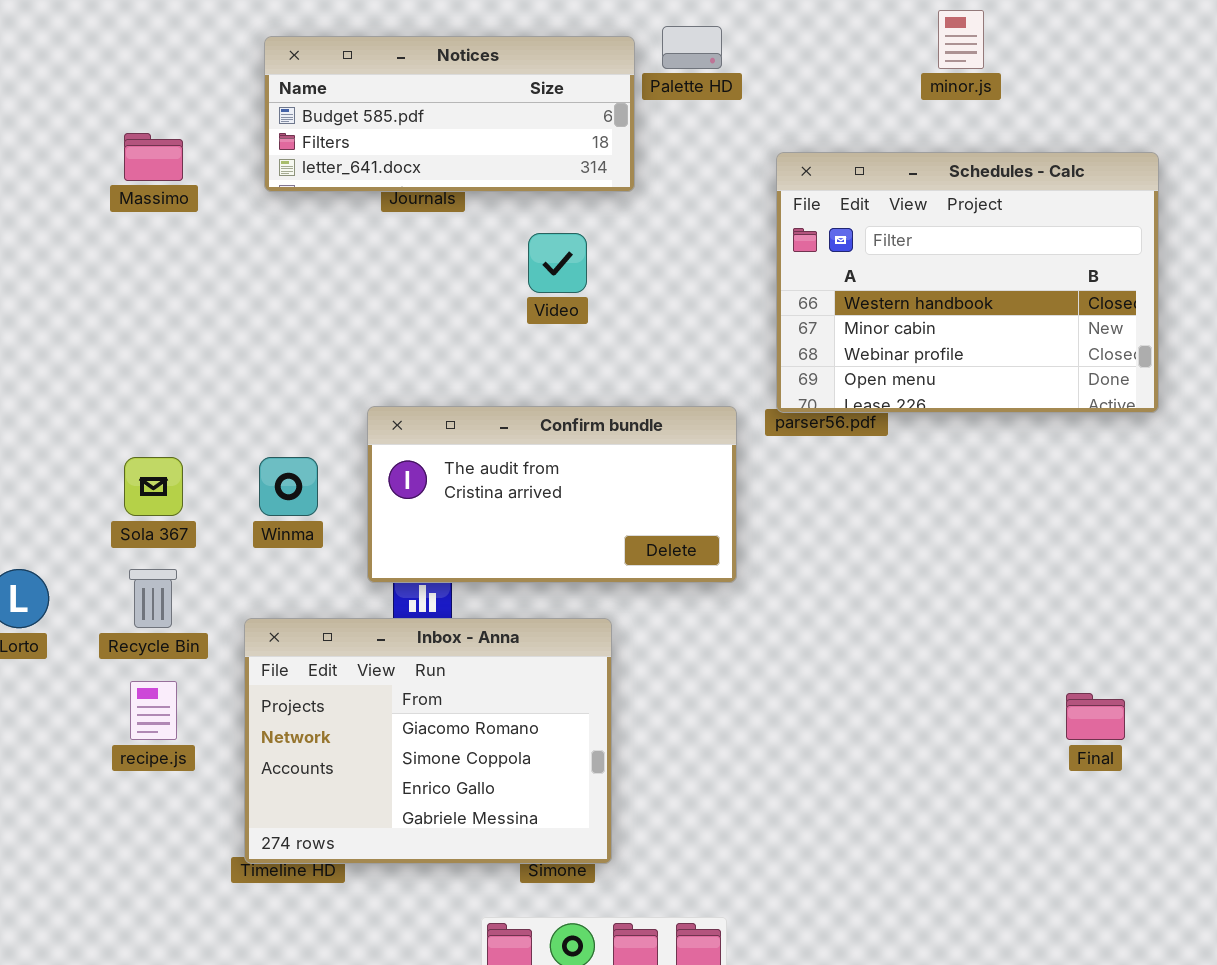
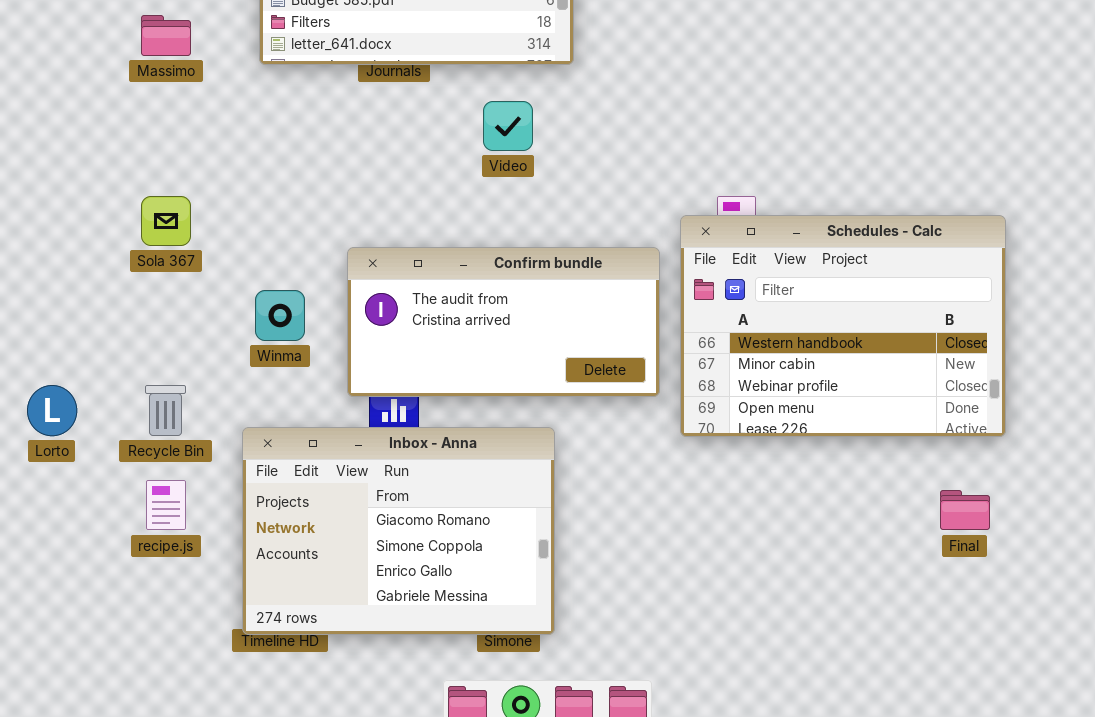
Schedules - Calc: [776,152,1159,413] -> [680,215,1006,437], moved
Sola 367: [124,457,183,516] -> [141,196,191,246], moved

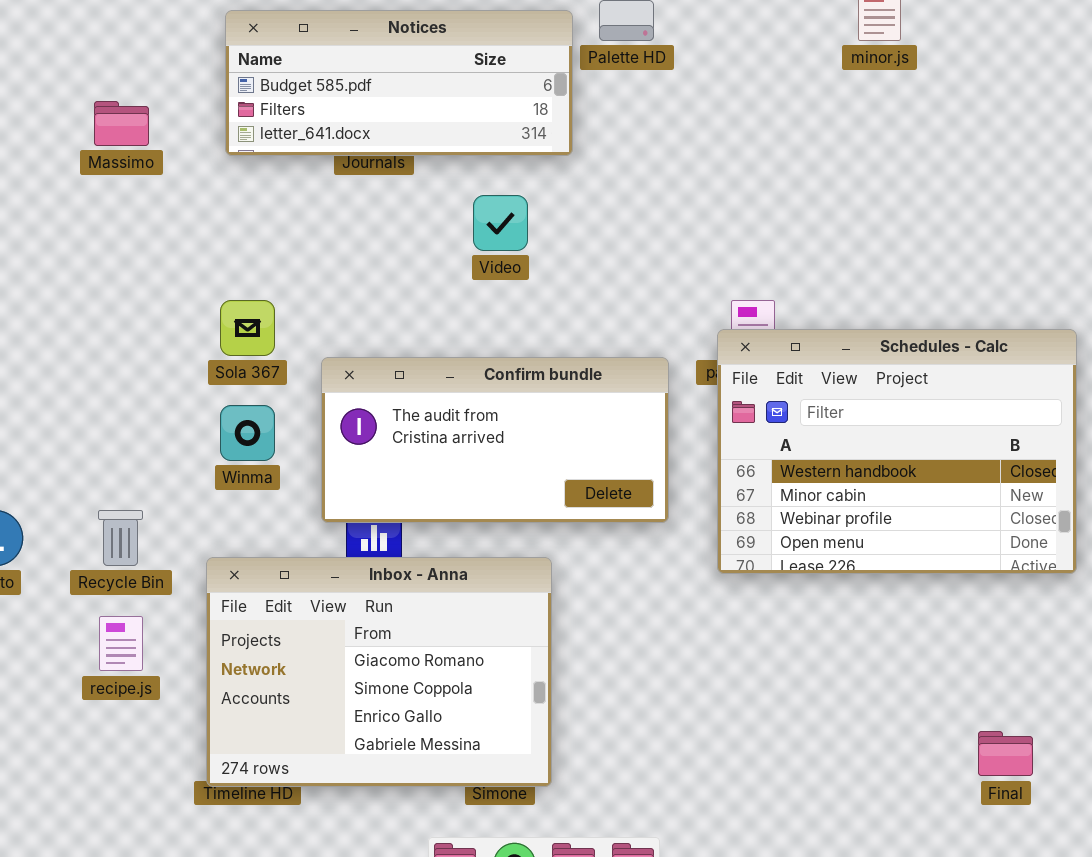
Sola 367: [141,196,191,246] -> [220,300,275,356], moved
Schedules - Calc: [680,215,1006,437] -> [717,329,1077,574], moved
Final: [940,490,990,530] -> [978,731,1033,776], moved

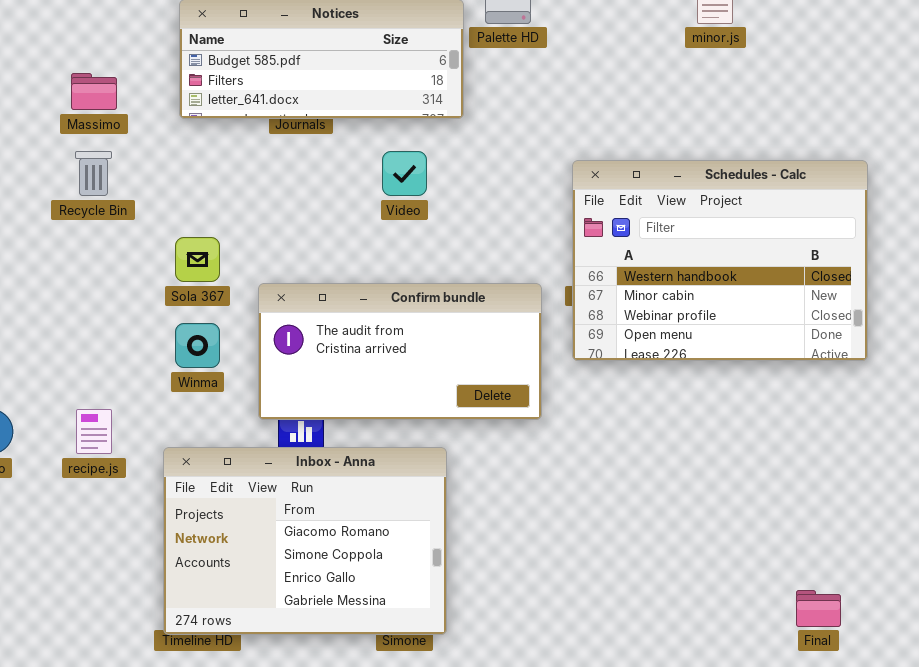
Schedules - Calc: [717,329,1077,574] -> [572,160,868,361], moved
Recycle Bin: [98,510,143,566] -> [75,151,112,196], moved
recipe.js: [99,616,143,671] -> [76,409,112,454], moved

